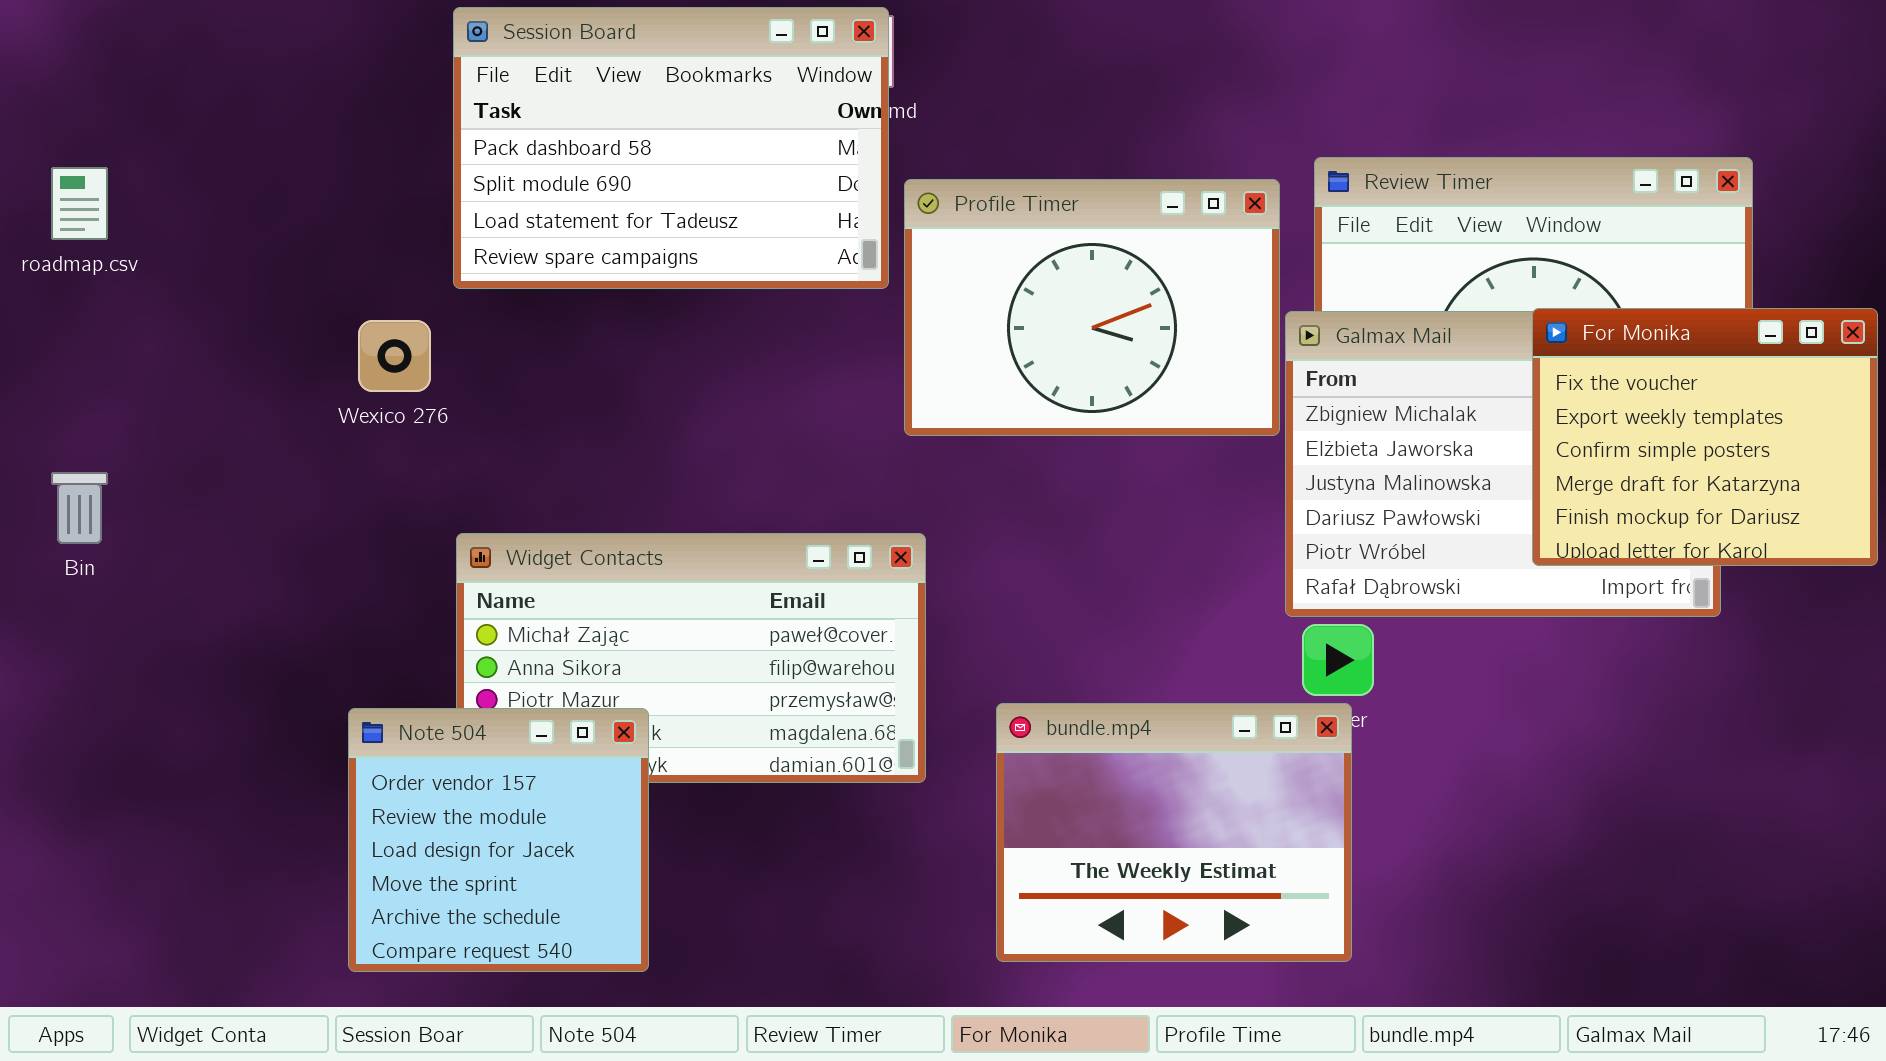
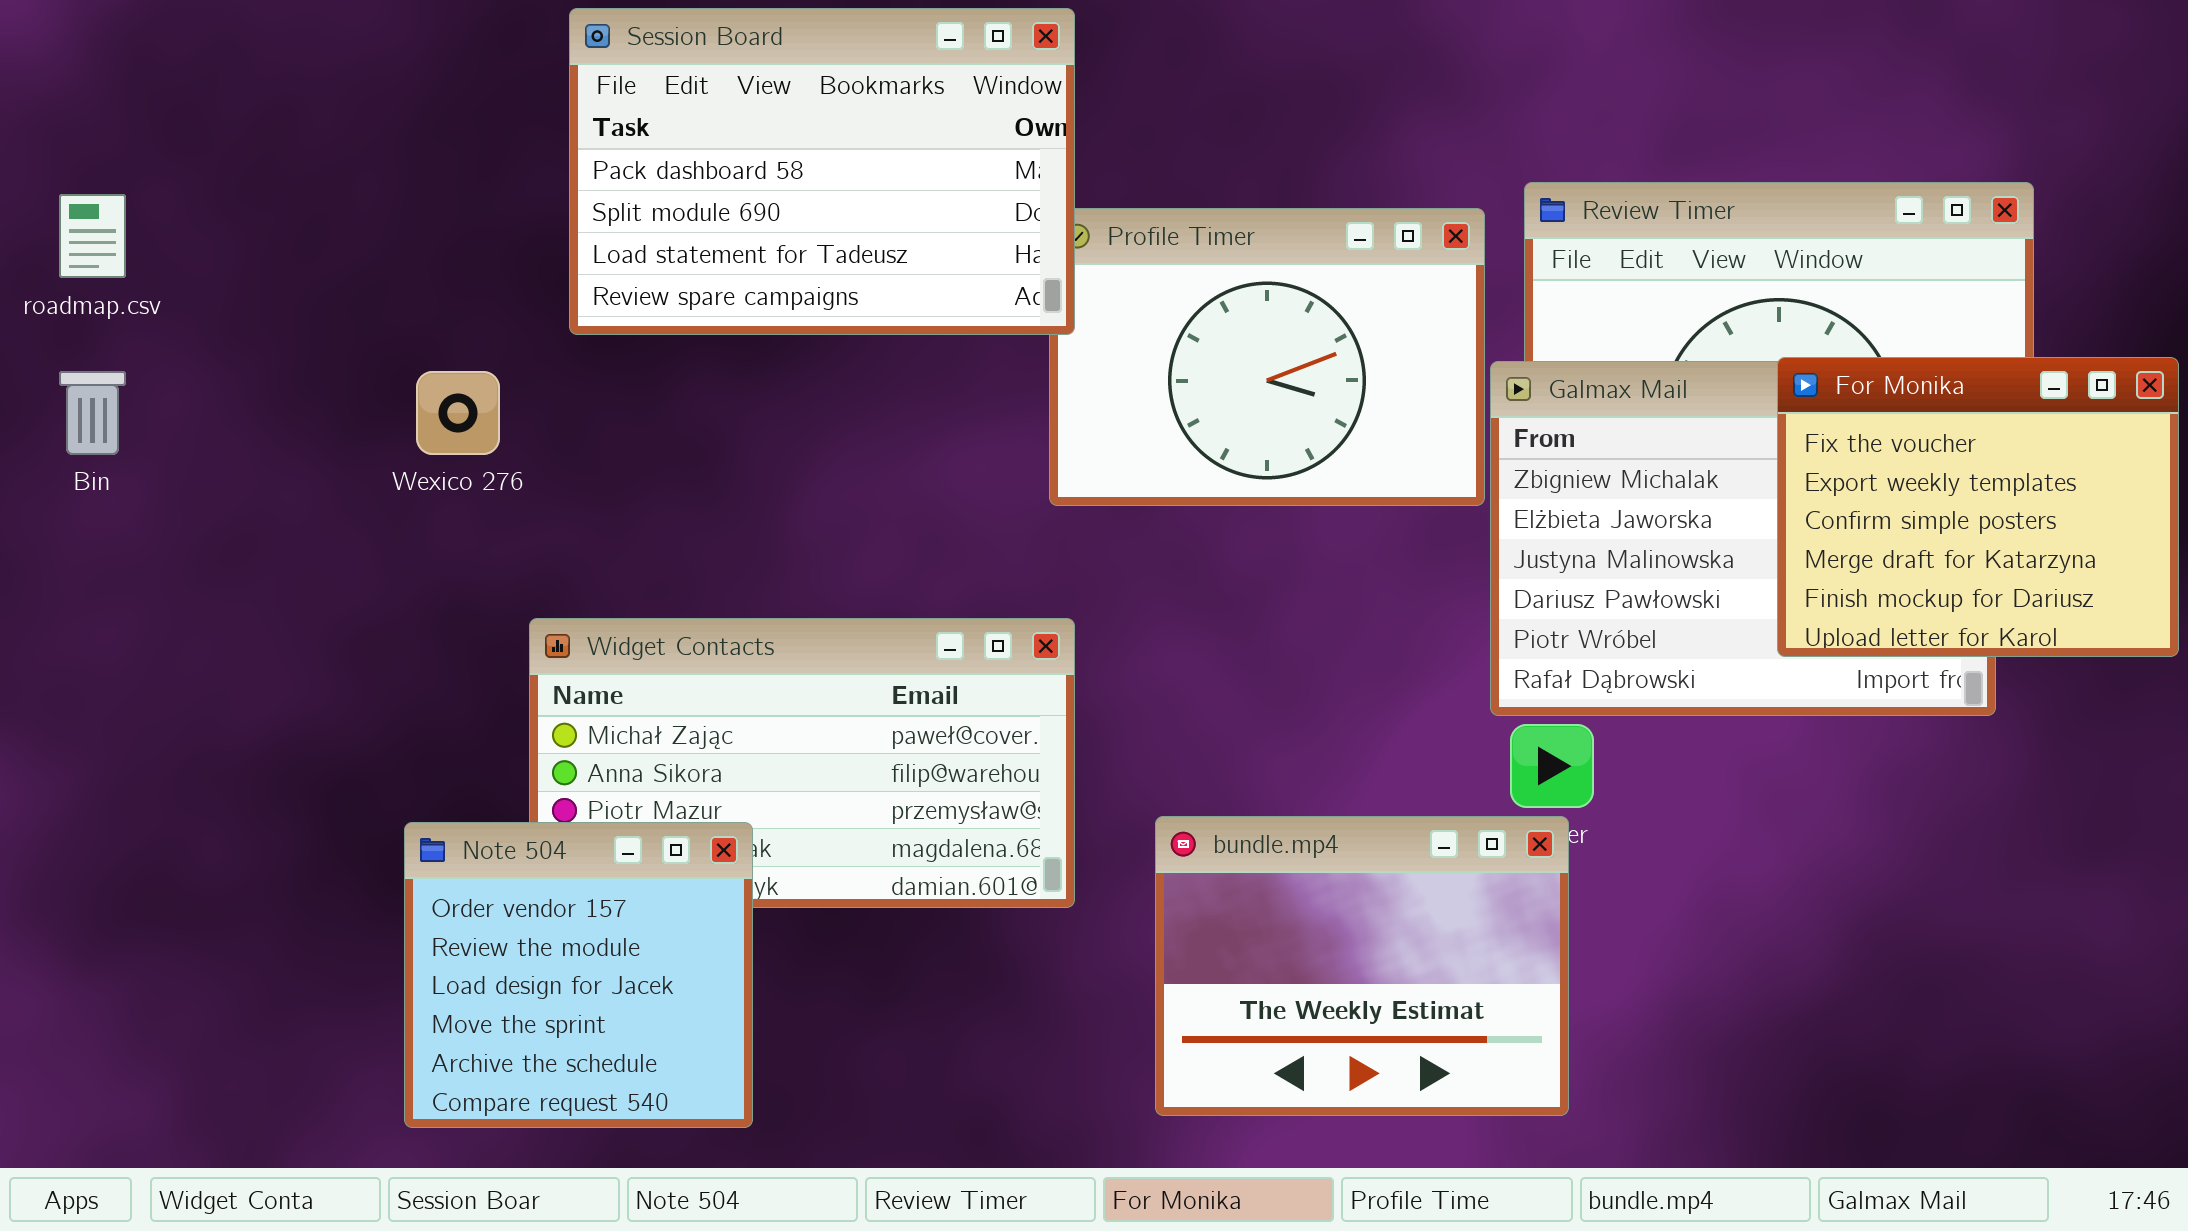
Session Board: [453,7,889,289] -> [569,8,1075,335], moved
Bin: [51,472,108,544] -> [59,371,126,455], moved

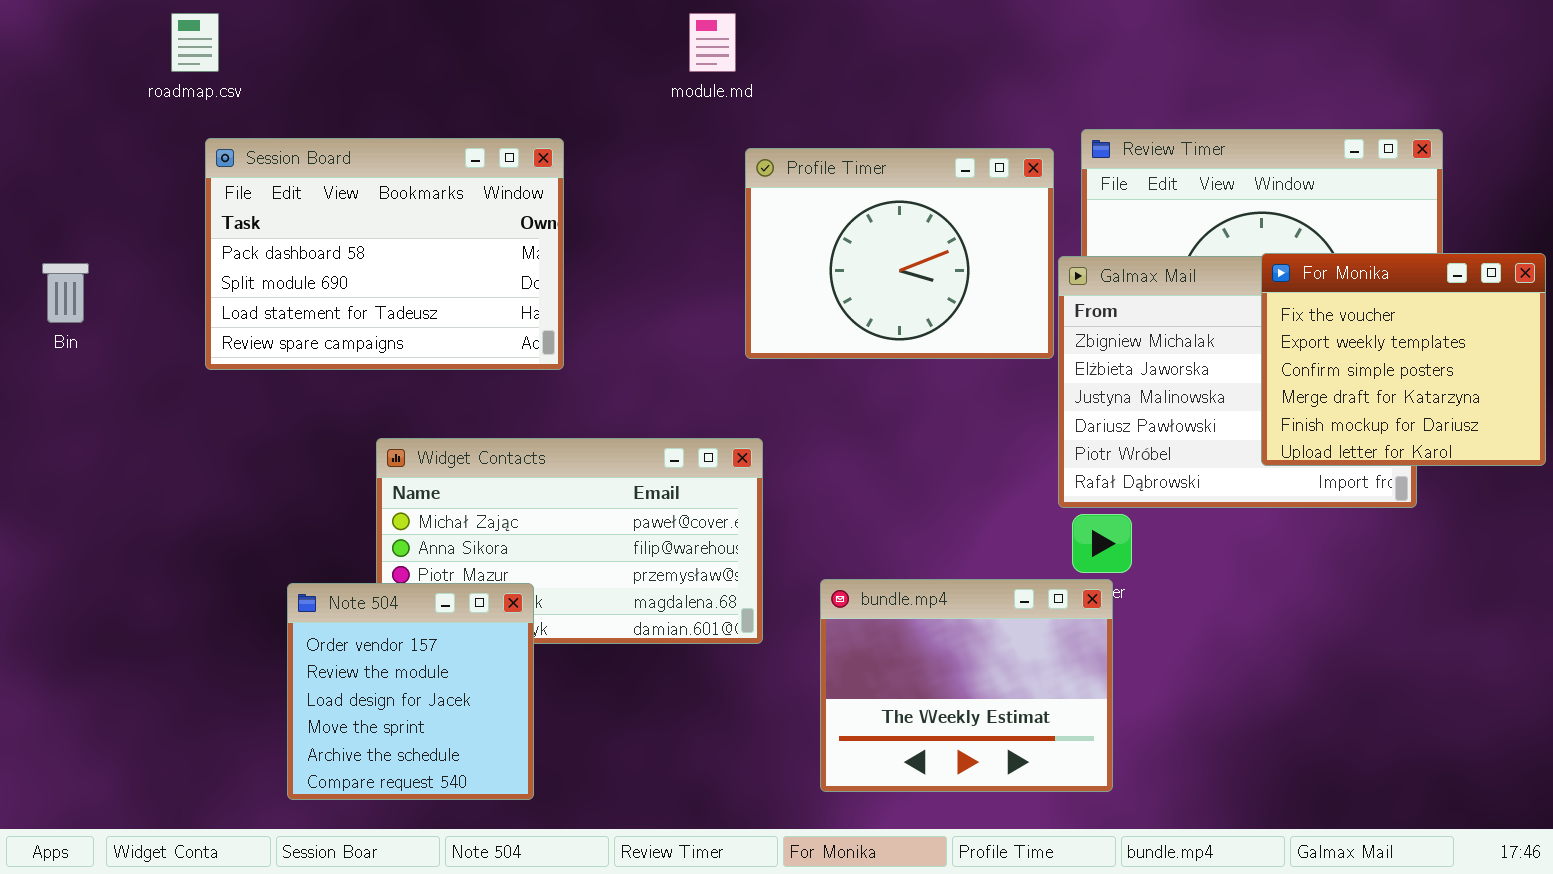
Session Board: [569,8,1075,335] -> [205,138,564,370], moved
roadmap.csv: [59,194,126,278] -> [171,13,219,72], moved

